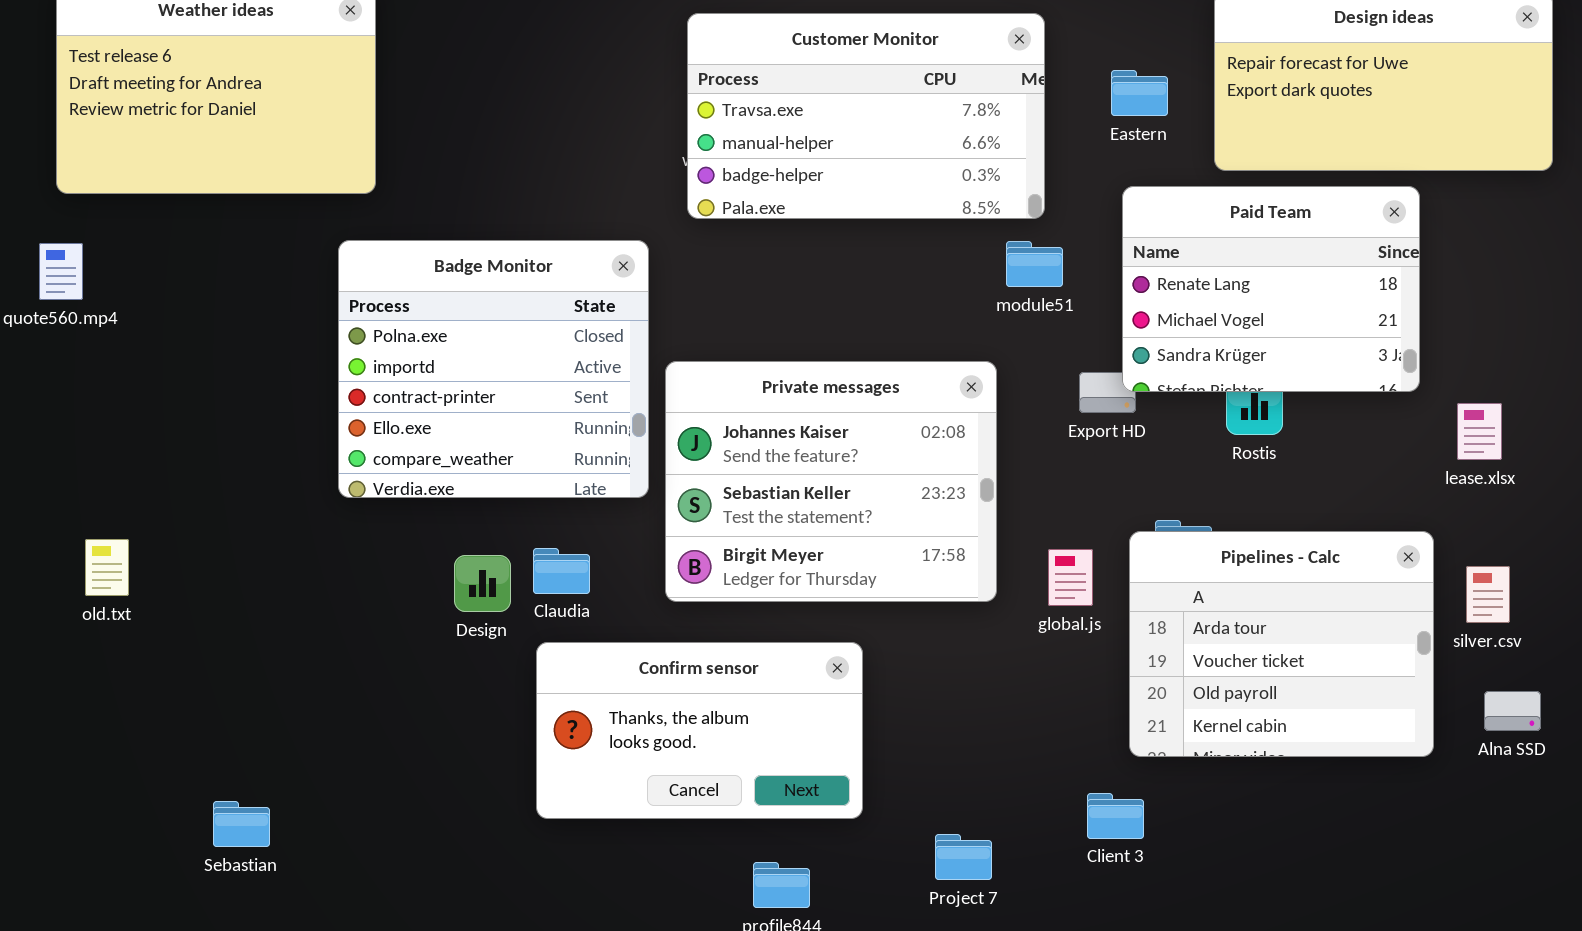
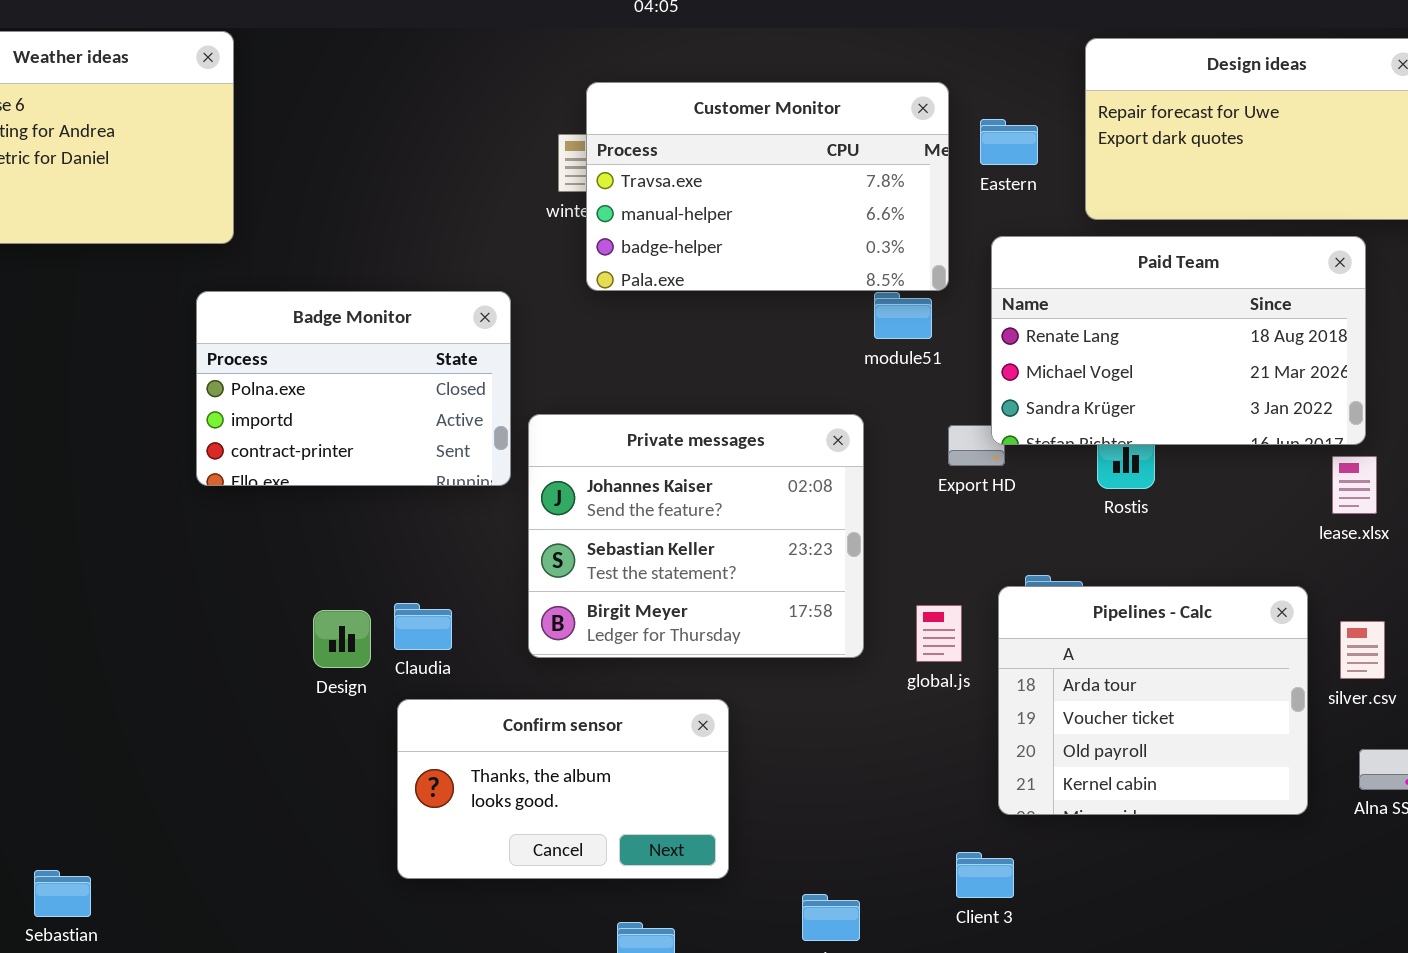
Customer Monitor: [687,13,1045,219] -> [586,82,949,291], moved
Paid Team: [1122,186,1420,392] -> [991,236,1366,445], resized
Badge Monitor: [338,240,649,498] -> [196,291,511,486], resized
Sebastian: [213,801,270,847] -> [34,870,91,917], moved

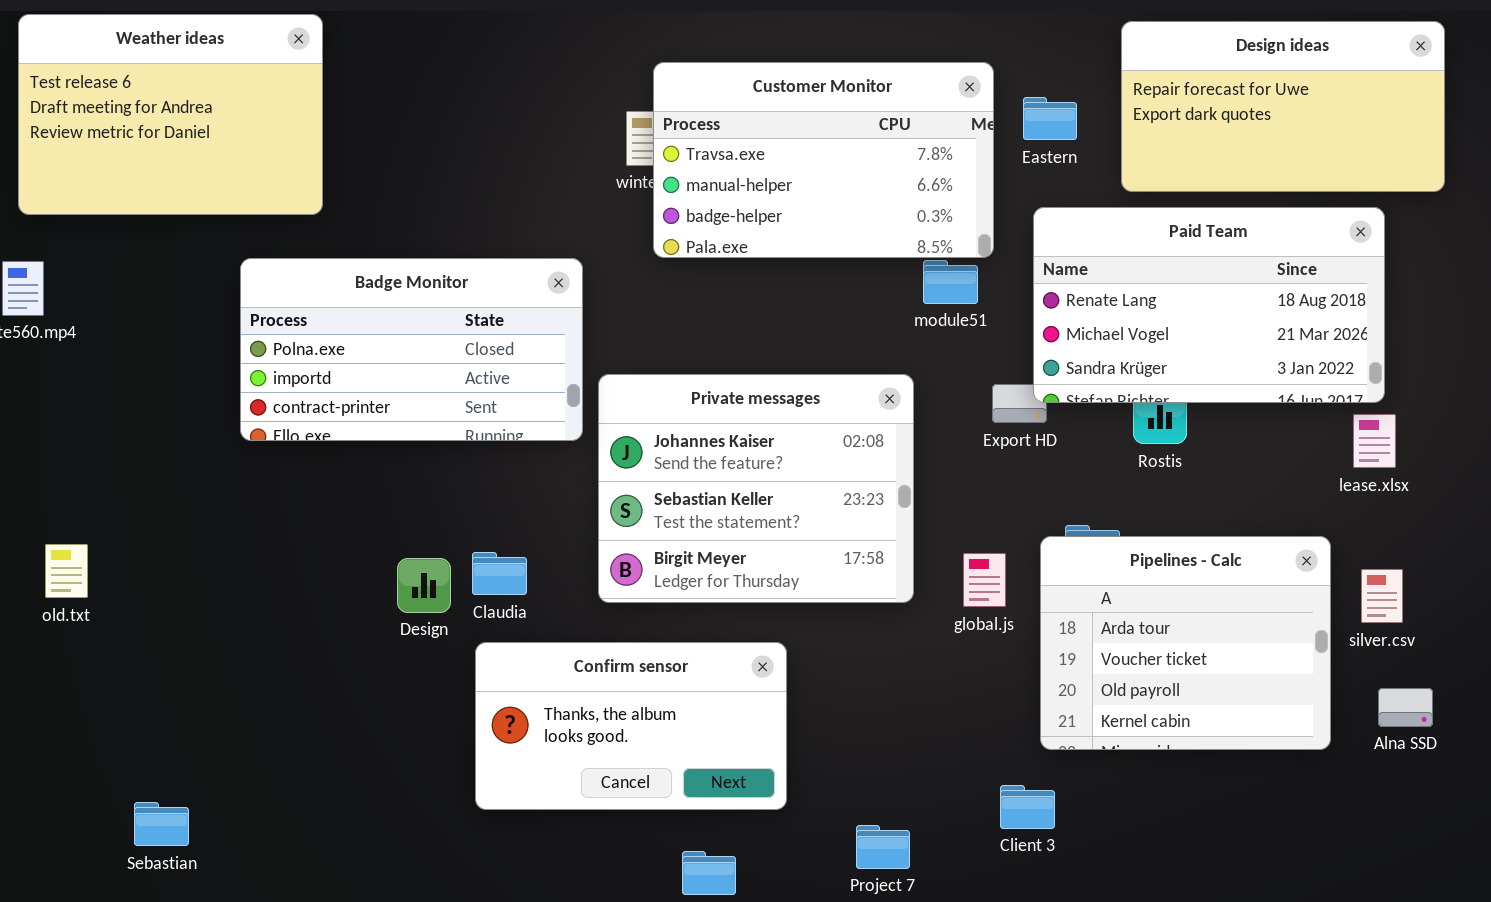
Badge Monitor: [196,291,511,486] -> [240,258,583,441], resized

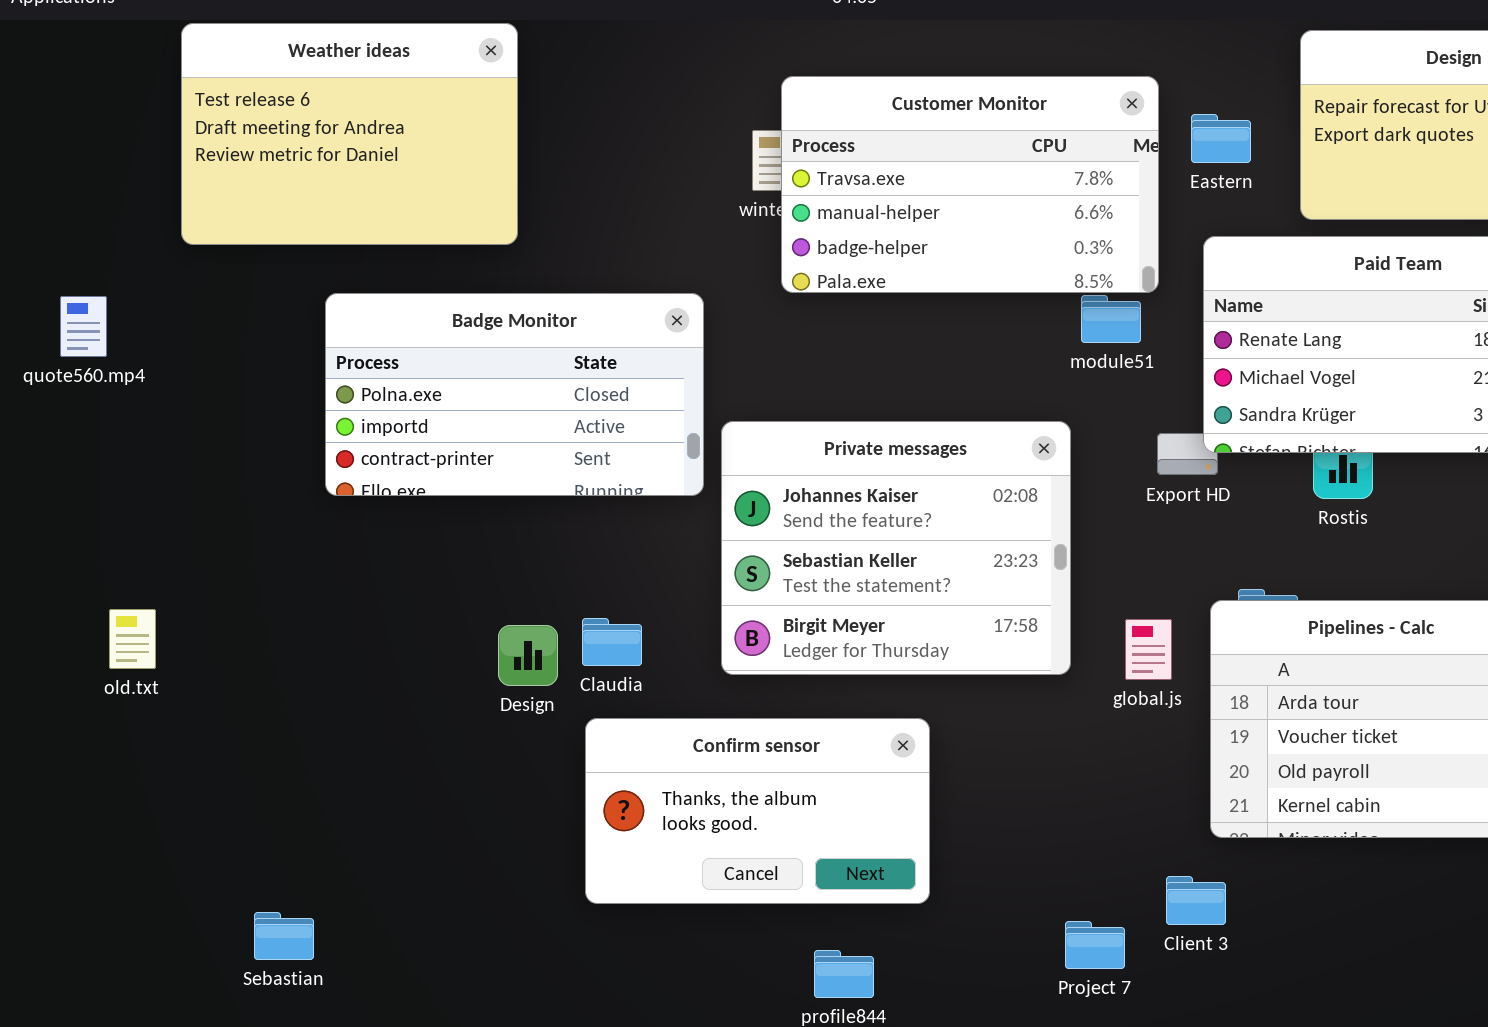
Weather ideas: [18,14,323,215] -> [181,23,518,245], moved
Sebastian: [134,802,189,846] -> [254,912,314,960], moved
Project 7: [856,825,910,869] -> [1065,921,1125,969], moved

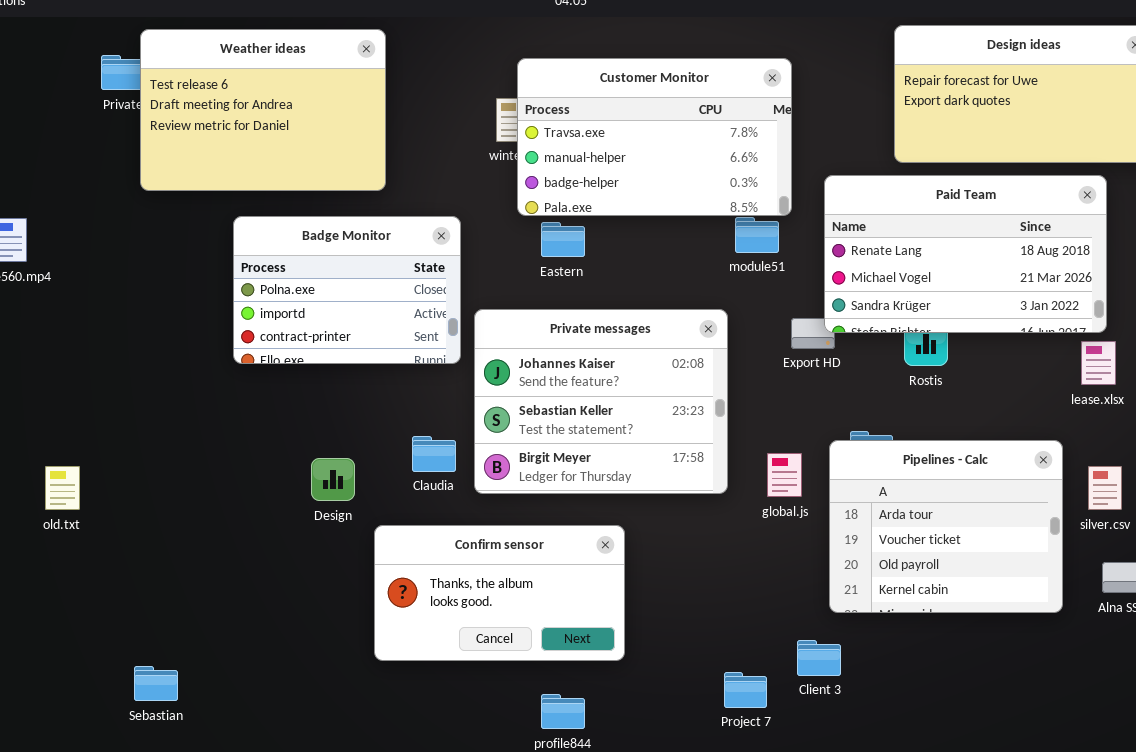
Weather ideas: [181,23,518,245] -> [140,29,386,191], moved
Eastern: [1191,114,1251,163] -> [541,222,585,257], moved
Badge Monitor: [325,293,704,496] -> [233,216,461,364], resized
old.txt: [109,609,156,669] -> [45,466,80,510], moved
Claudia: [582,618,642,666] -> [412,436,456,472], moved

